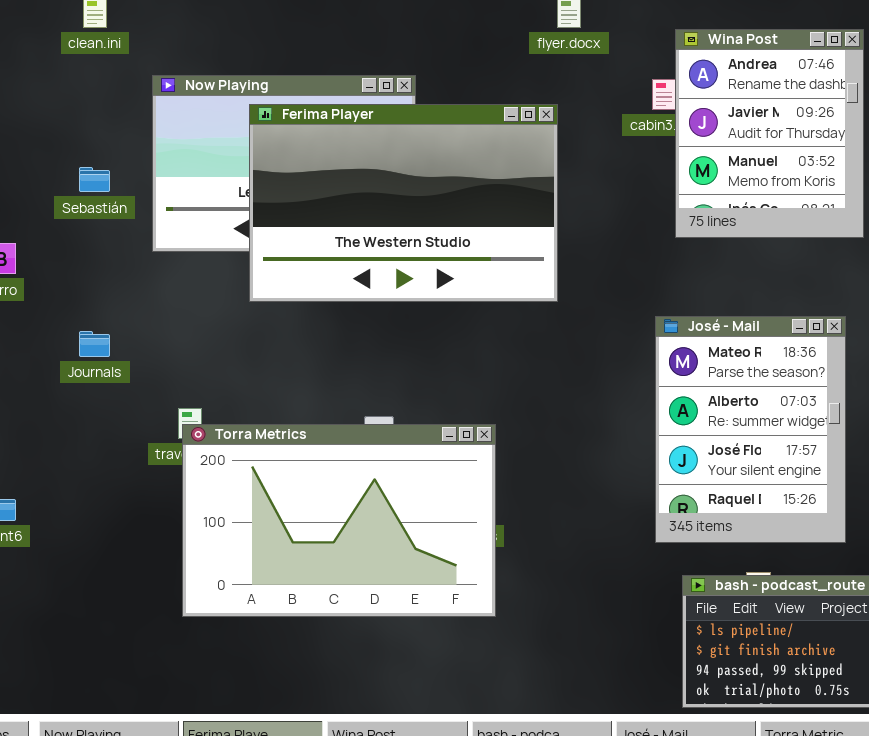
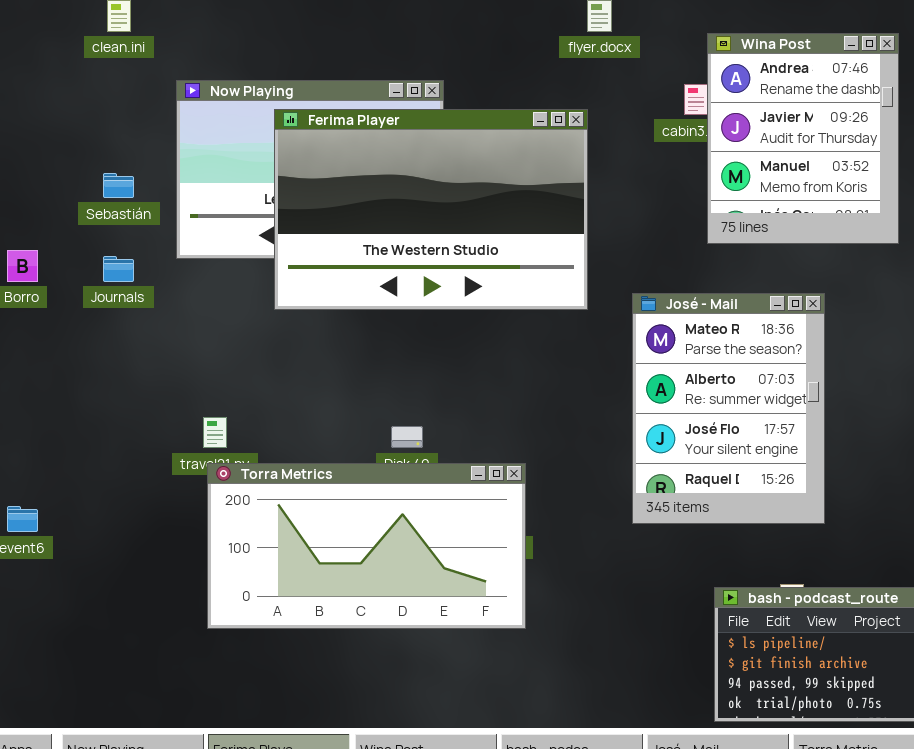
José - Mail: [655,316,846,543] -> [632,293,825,524], moved
Journals: [79,331,110,357] -> [103,256,134,282], moved
Torra Metrics: [182,424,496,617] -> [207,463,526,629], resized

